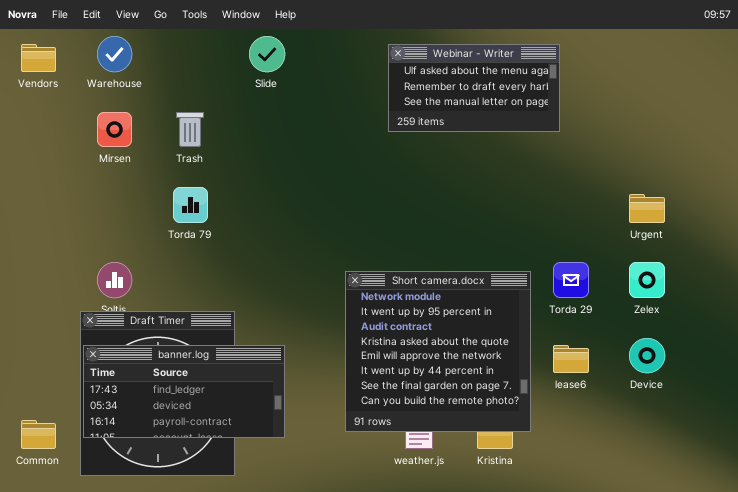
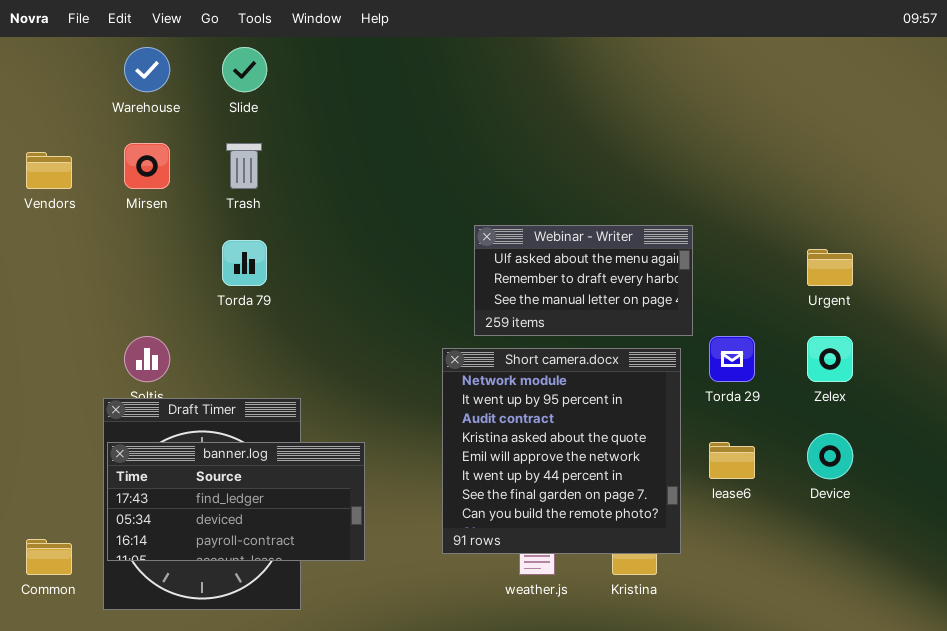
Slide: [249,36,285,72] -> [222,47,267,92], moved
Vendors: [21,44,56,72] -> [26,152,72,189], moved
Webinar - Writer: [388,44,560,132] -> [474,225,693,336], moved

